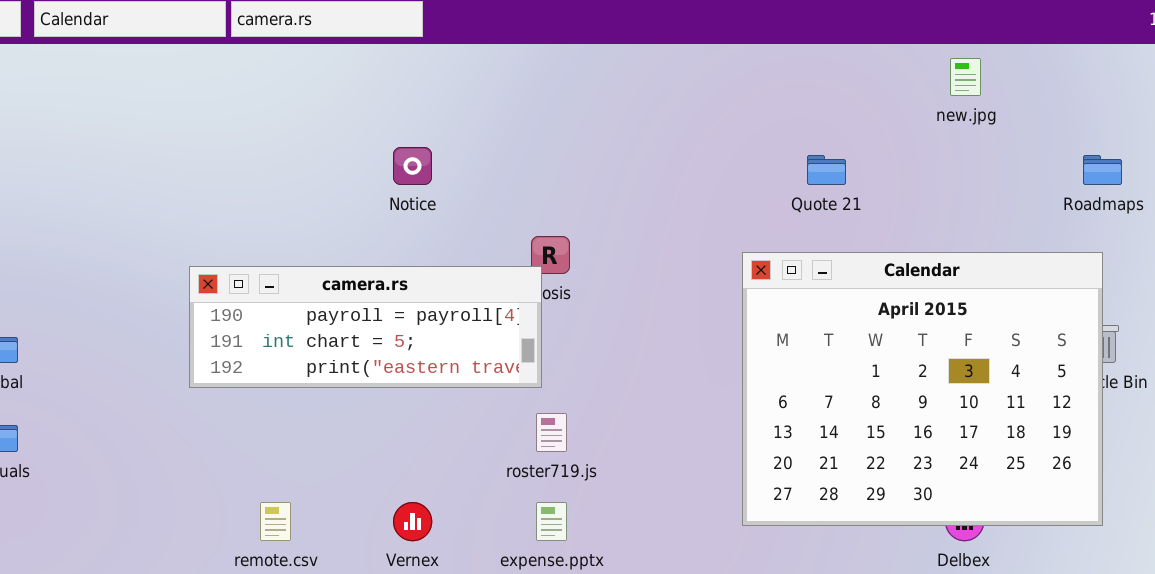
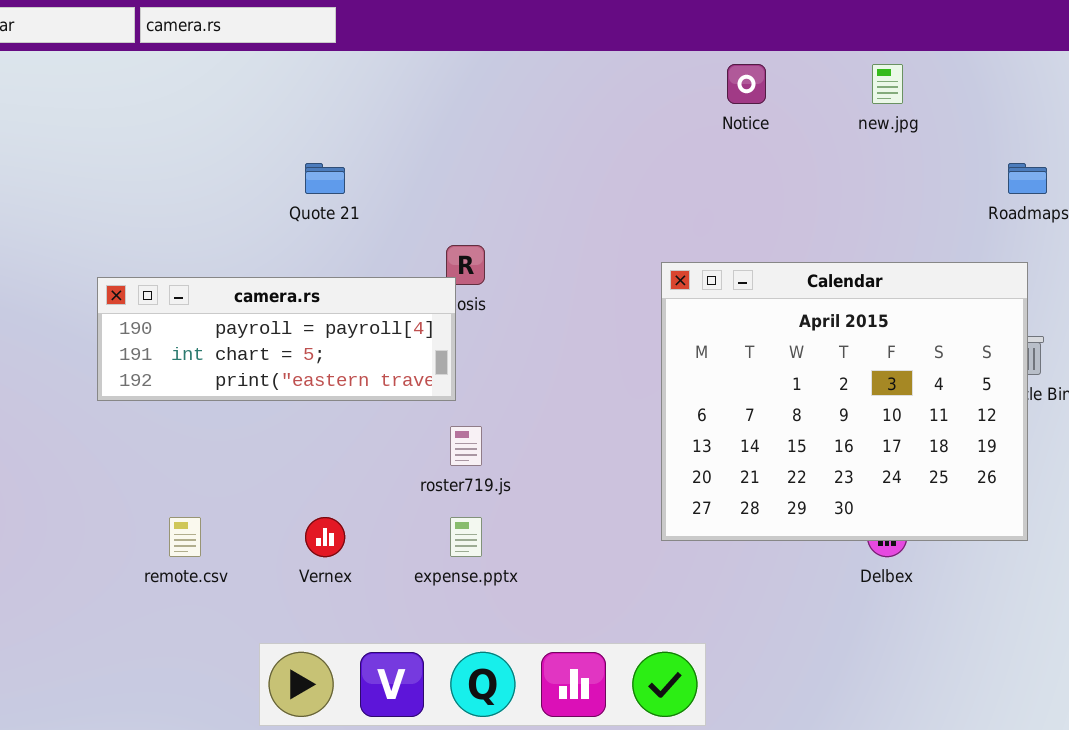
Notice: [393,147,432,185] -> [727,64,766,104], moved
Quote 21: [807,155,846,185] -> [305,163,345,194], moved

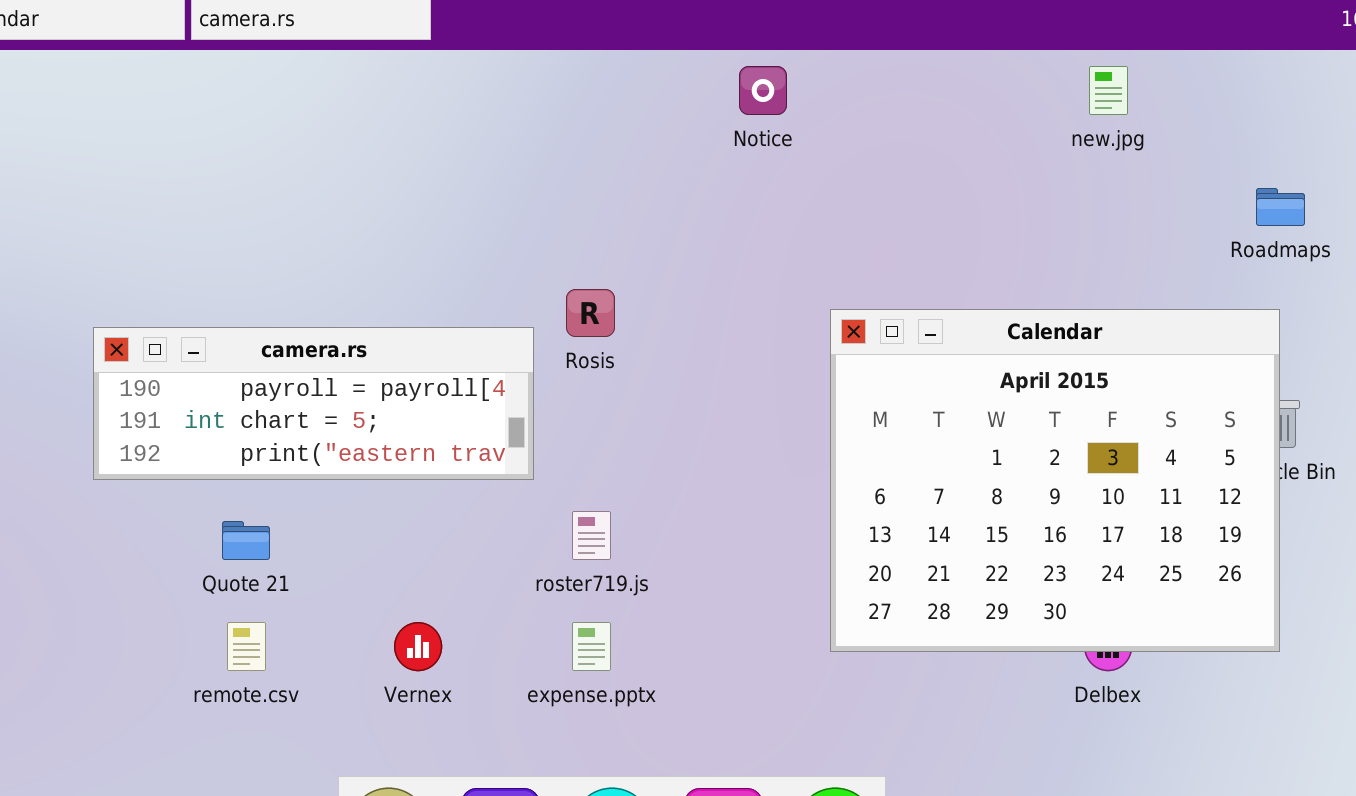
Notice: [727,64,766,104] -> [739,66,787,115], moved
Quote 21: [305,163,345,194] -> [222,521,270,560], moved
camera.rs: [97,277,456,401] -> [93,327,534,480], moved

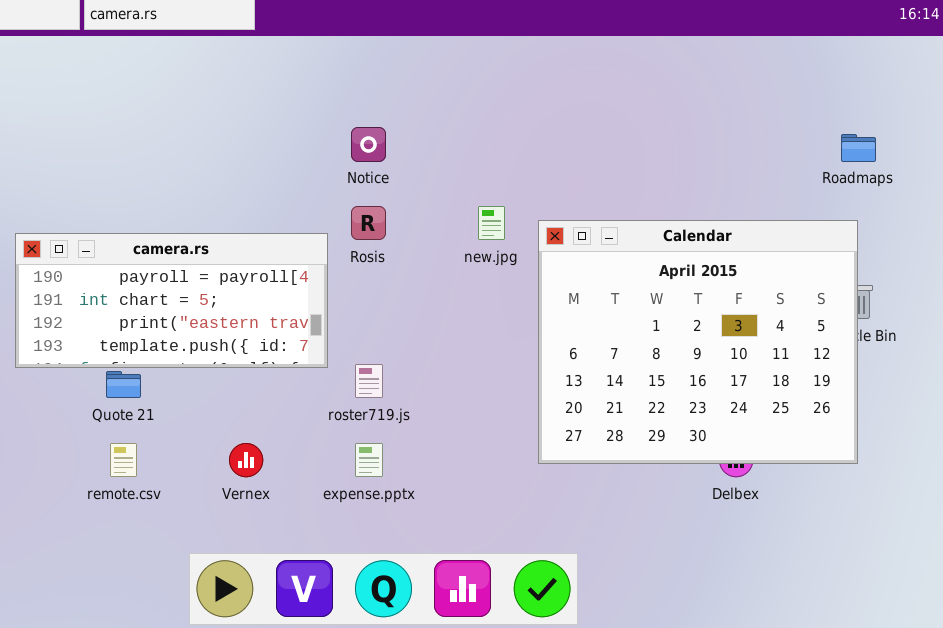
Notice: [739,66,787,115] -> [351,127,386,162], moved
new.jpg: [1089,66,1128,115] -> [478,206,505,240], moved
camera.rs: [93,327,534,480] -> [15,233,328,368], resized

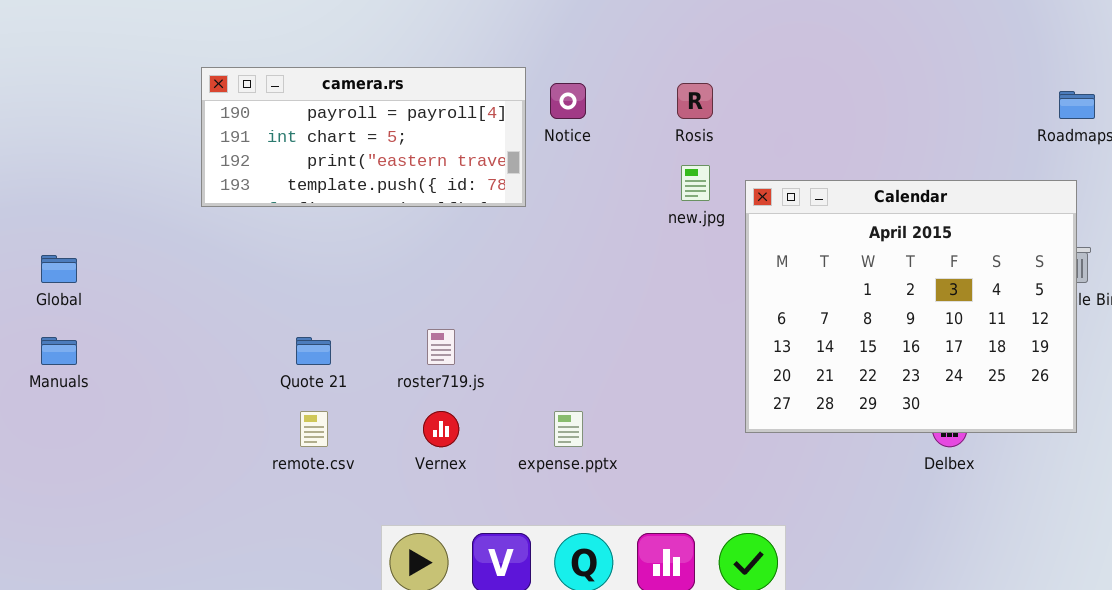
Rosis: [351,206,386,240] -> [677,83,713,119], moved
camera.rs: [15,233,328,368] -> [201,67,526,207], moved
roster719.js: [355,364,383,398] -> [427,329,455,365], moved

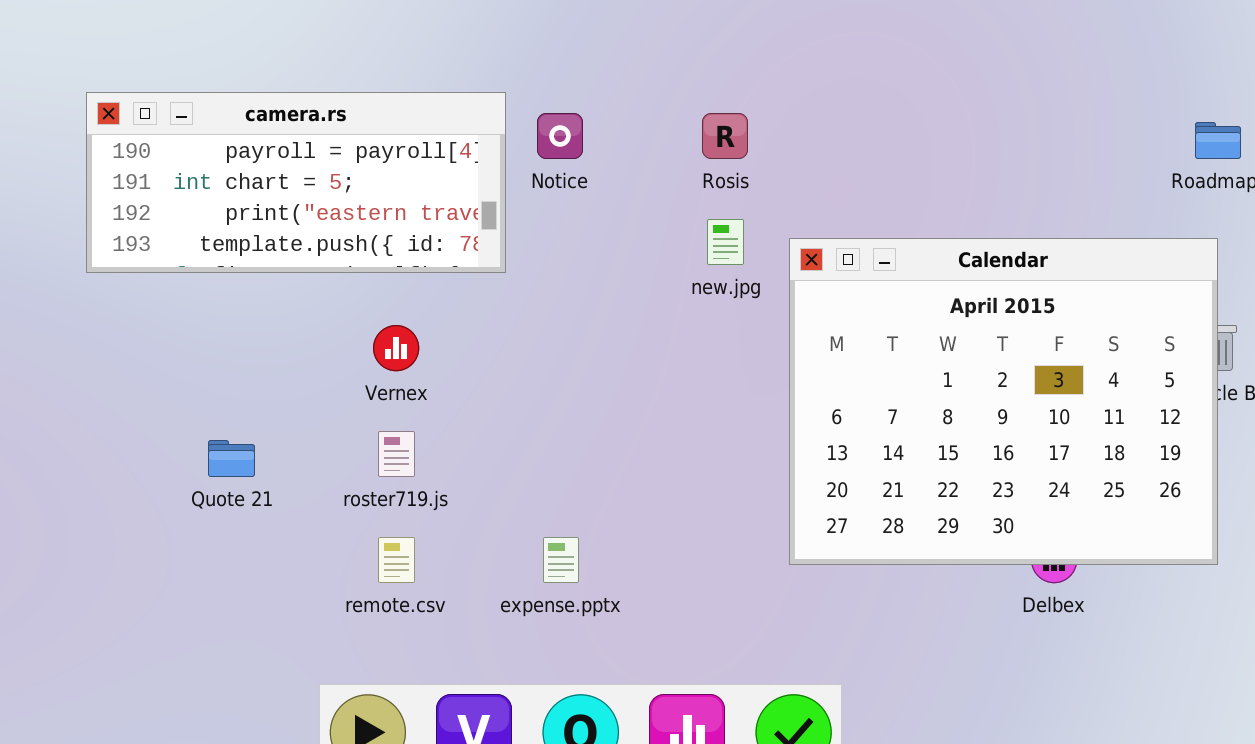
remote.csv: [300,411,328,447] -> [378,537,415,583], moved
Vernex: [423,411,459,447] -> [373,325,419,371], moved

